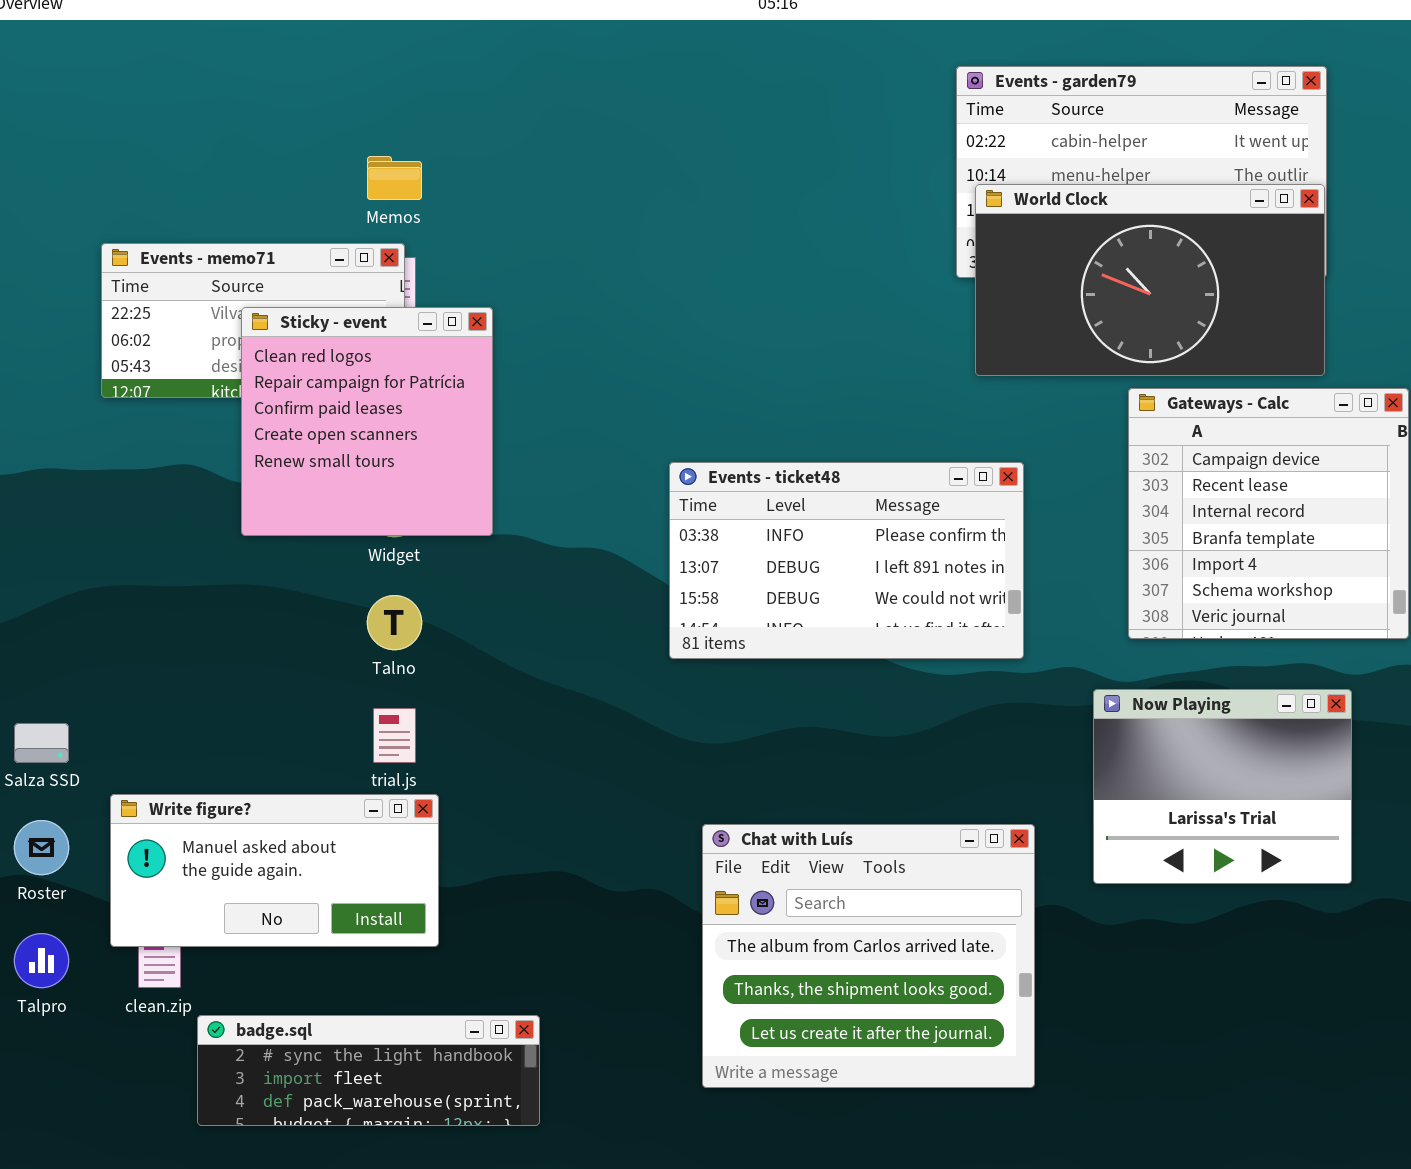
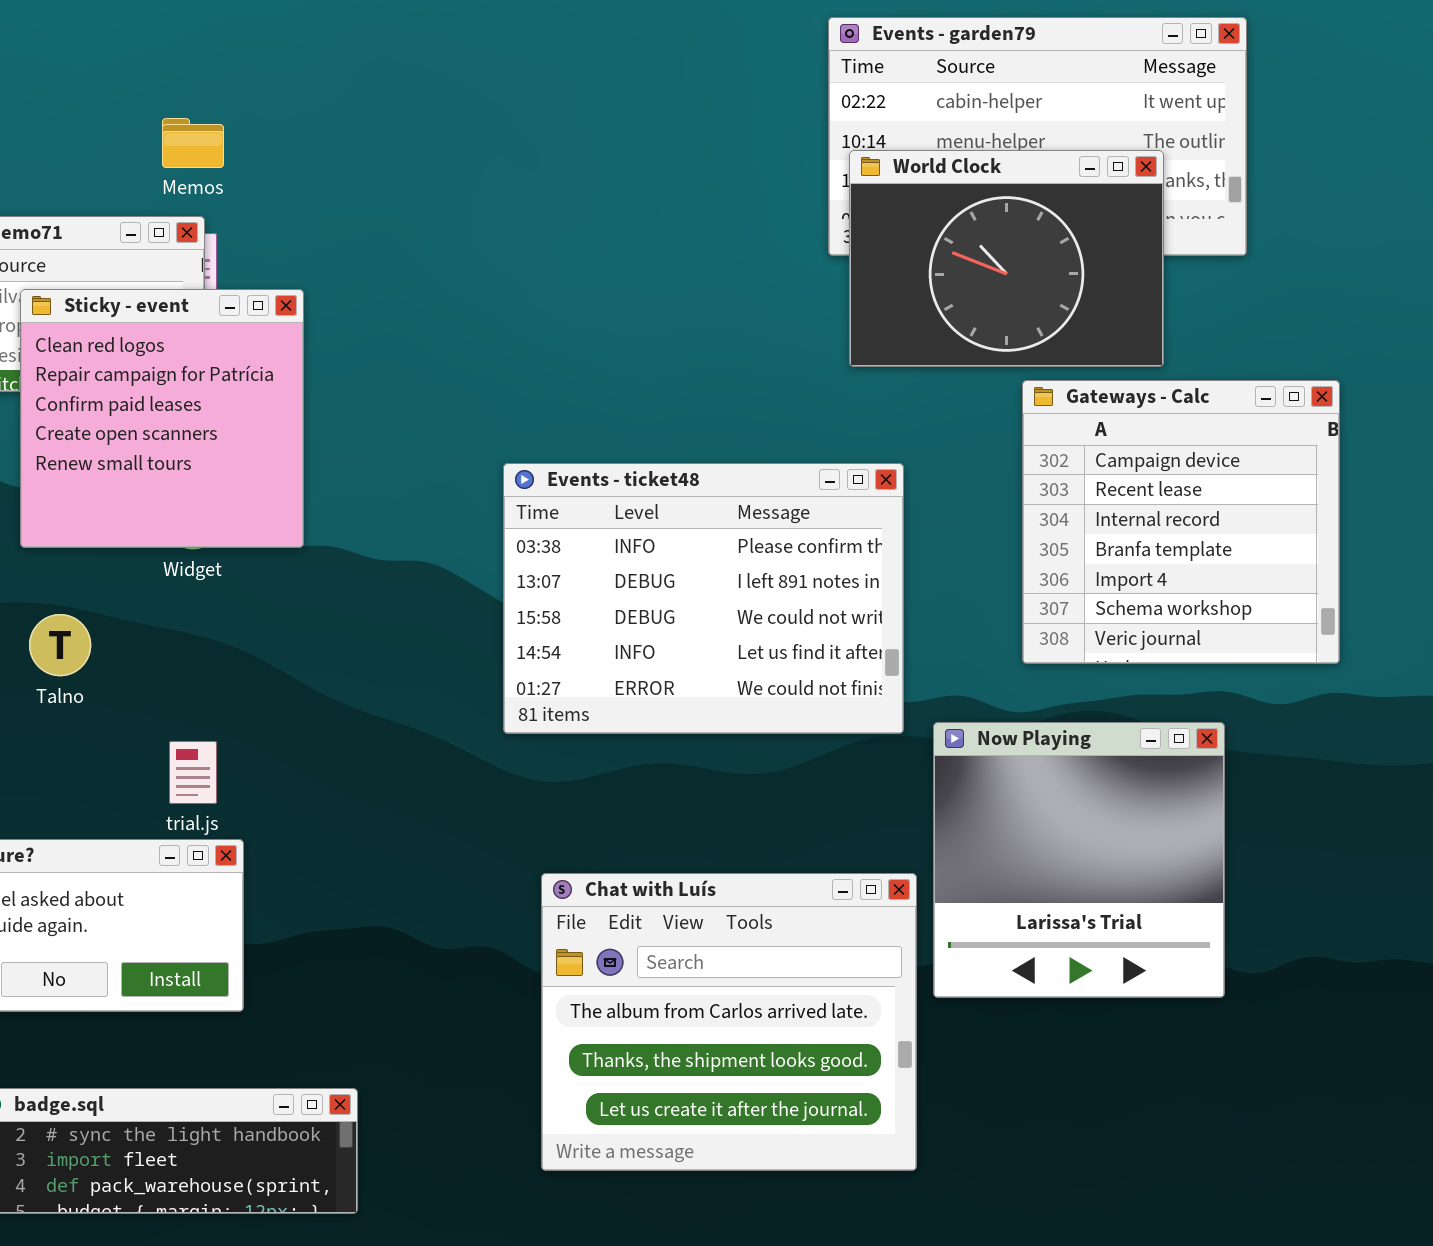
World Clock: [975,184,1325,376] -> [849,150,1164,367], resized
Events - ticket48: [669,462,1024,659] -> [503,463,904,734], resized
Talno: [367,595,422,650] -> [29,614,91,676], moved
Now Playing: [1093,689,1352,884] -> [933,722,1225,998], moved, resized

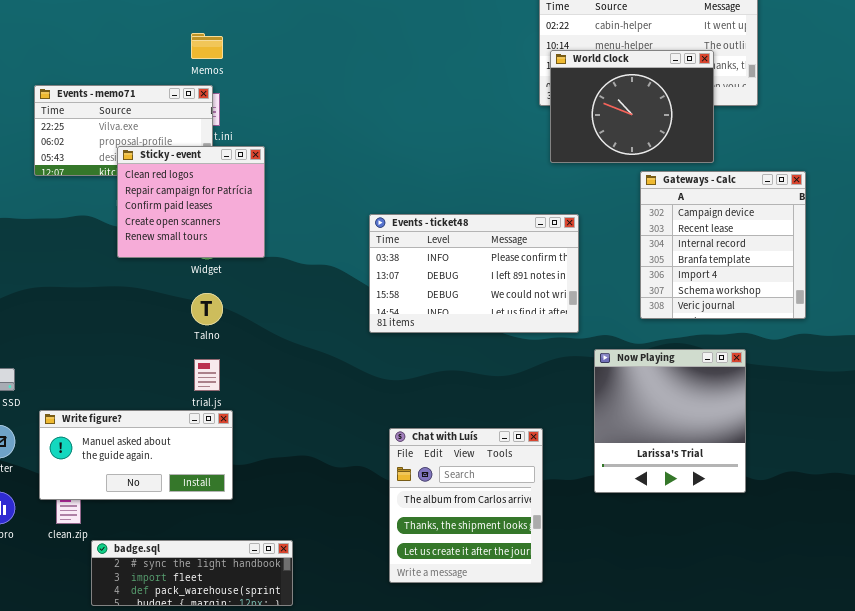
Sticky - event: [20,289,304,548] -> [117,146,265,258], resized
Events - ticket48: [503,463,904,734] -> [369,214,579,333], resized
Talno: [29,614,91,676] -> [191,293,223,325], moved
Chat with Luís: [541,873,917,1171] -> [389,428,543,583], resized

